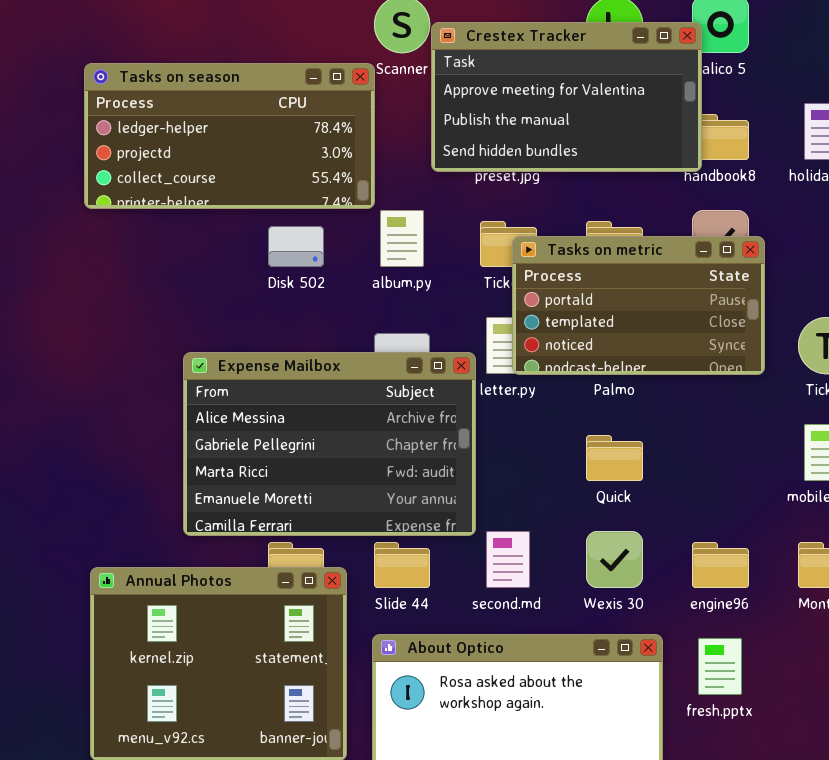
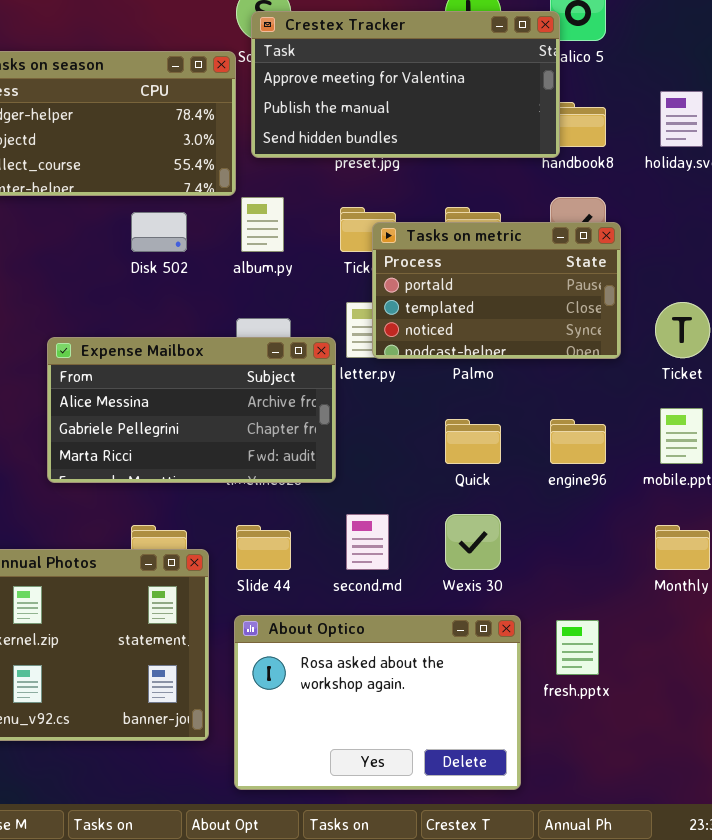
Crestex Tracker: [431,22,702,172] -> [251,11,560,158], resized
Expense Mailbox: [183,352,476,536] -> [47,337,336,483], resized
engine96: [692,542,749,588] -> [550,419,606,464], moved

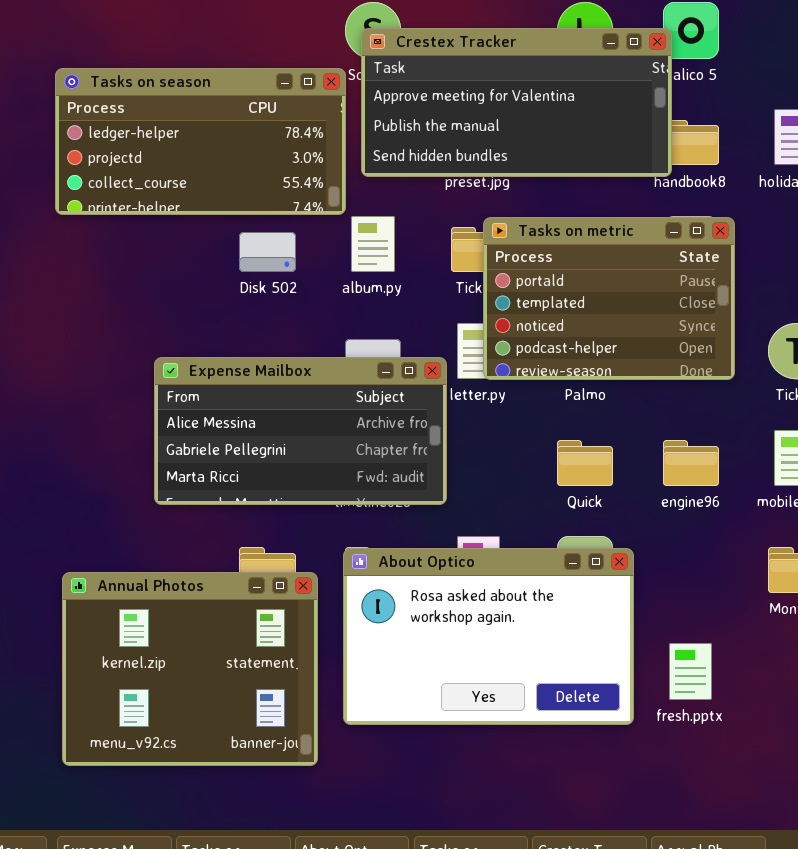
Tasks on metric: [372,222,621,359] -> [483,217,735,380], resized
About Optico: [234,615,521,790] -> [343,548,634,725], moved

